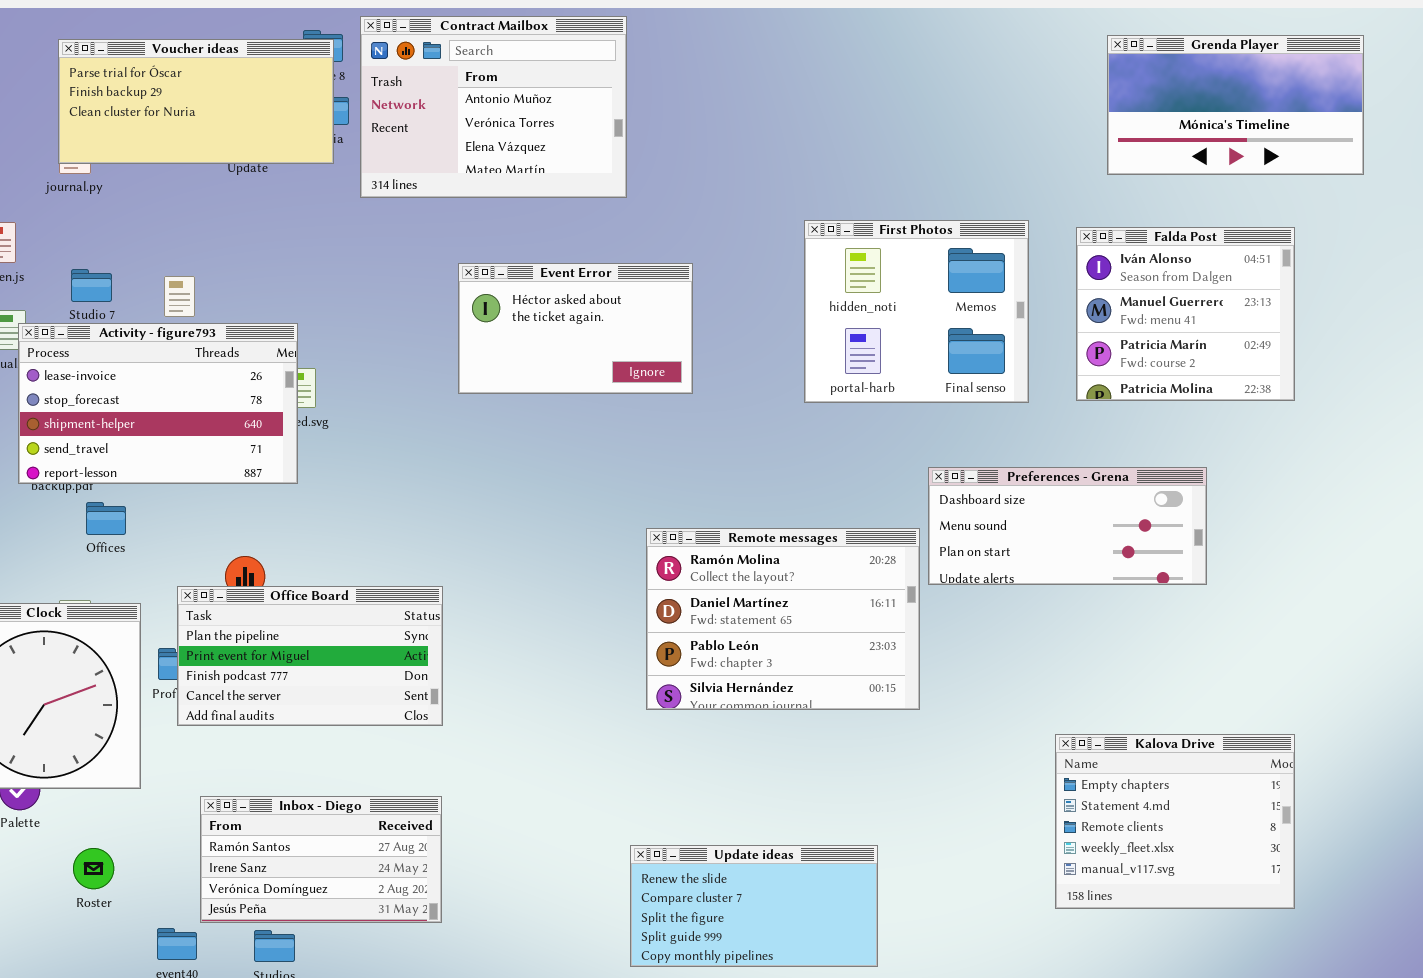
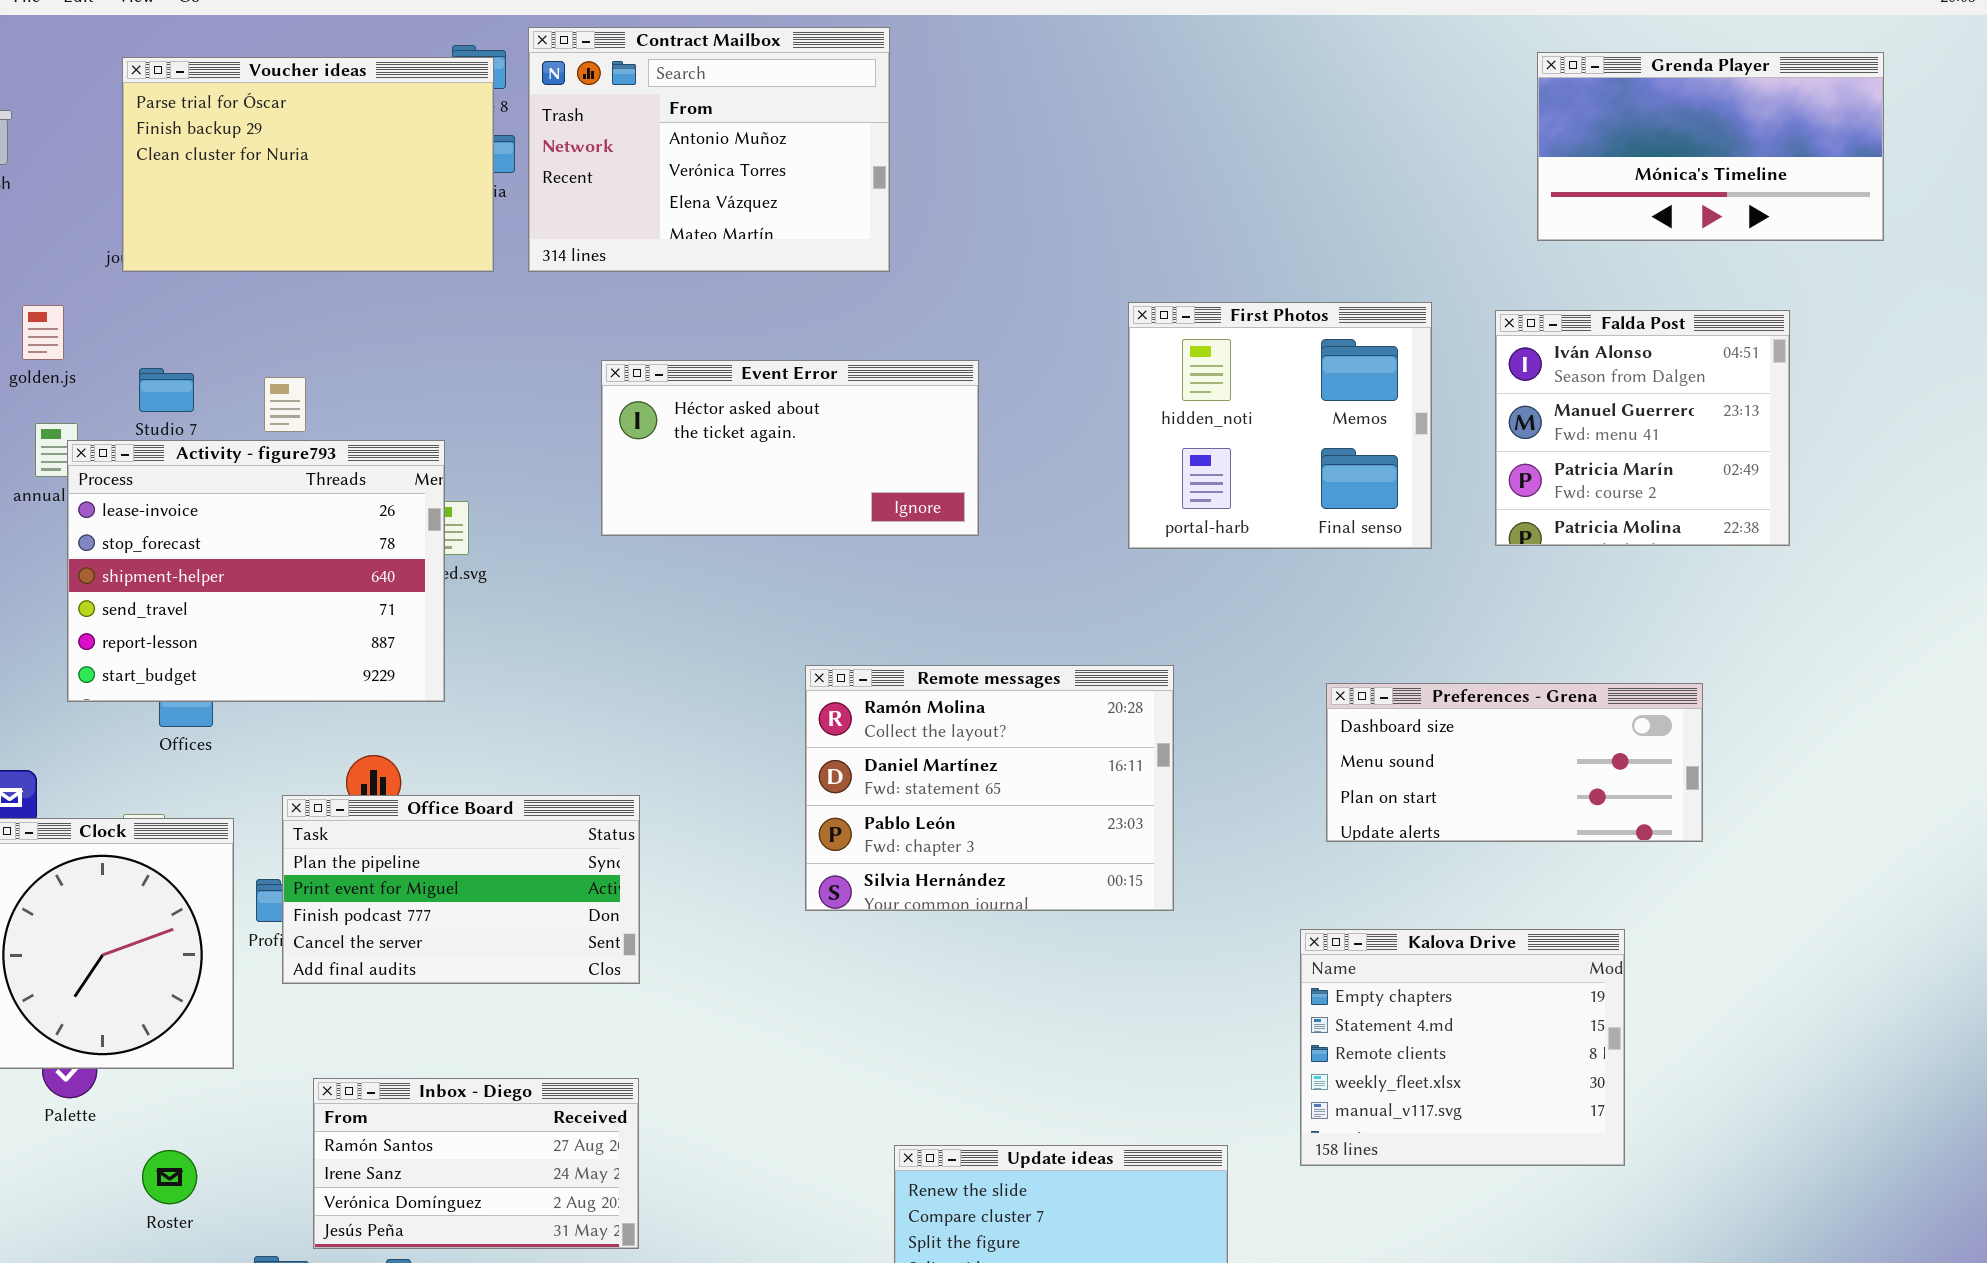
Voucher ideas: [58,39,334,164] -> [122,57,494,272], resized
Event Error: [458,263,693,394] -> [601,360,979,536], resized
Activity - figure793: [18,323,298,484] -> [67,440,445,702], resized
Preferences - Grena: [928,467,1207,585] -> [1326,683,1703,842], moved
Remote messages: [646,528,920,710] -> [805,665,1174,911], moved
Kalova Drive: [1055,734,1295,909] -> [1300,929,1625,1166], moved

